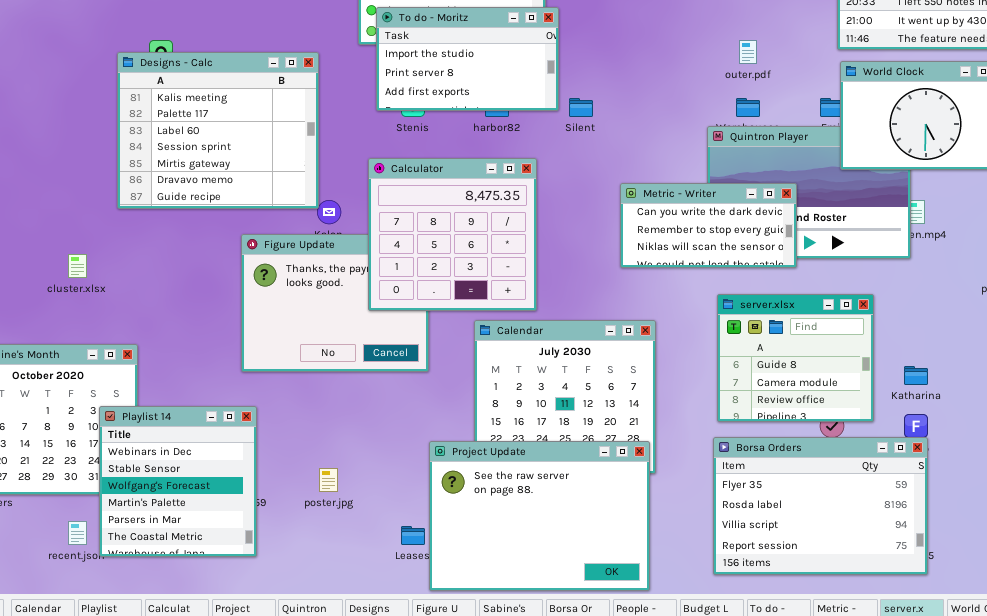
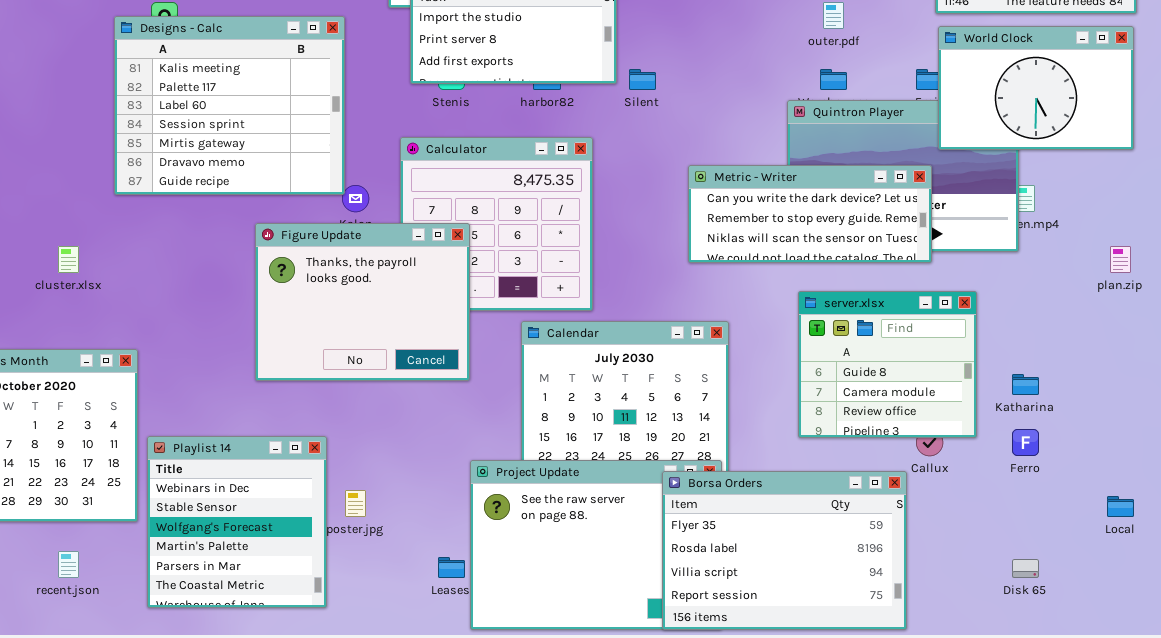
Metric - Writer: [620,183,797,268] -> [688,165,932,263], resized
Figure Update: [241,234,429,372] -> [255,223,470,381], raised
Playlist 14: [99,406,257,557] -> [147,436,327,608], moved
Borsa Orders: [713,437,928,575] -> [662,471,907,630], moved

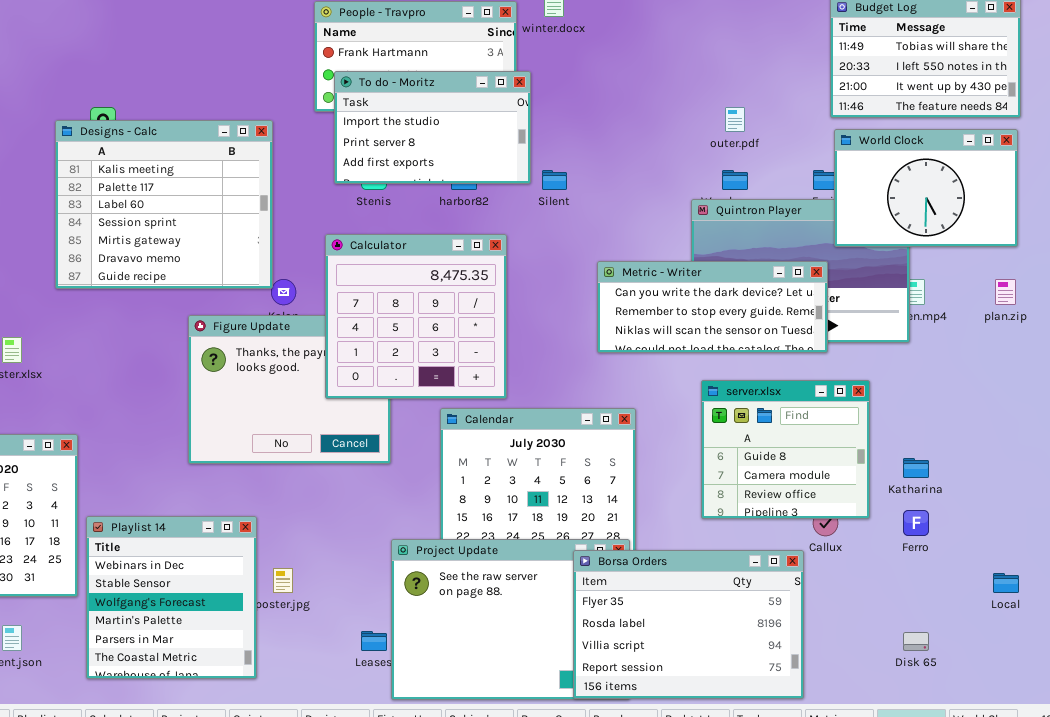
Calculator: [400,137,593,311] -> [325,234,507,399], raised
plan.zip: [1110,246,1131,273] -> [995,279,1016,305], moved

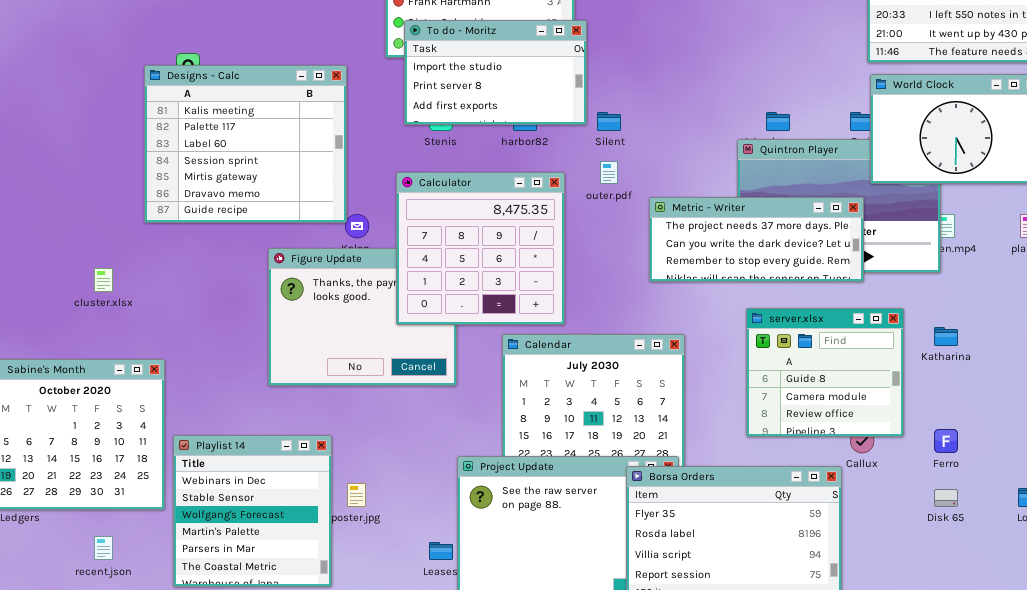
outer.pdf: [725,107,745,132] -> [600,161,618,184], moved
Metric - Writer: [597,261,828,353] -> [649,197,864,282], scrolled up 1 row
Katharina: [903,458,929,478] -> [934,327,958,346], moved
Disk 65: [903,632,929,651] -> [934,489,958,507], moved

